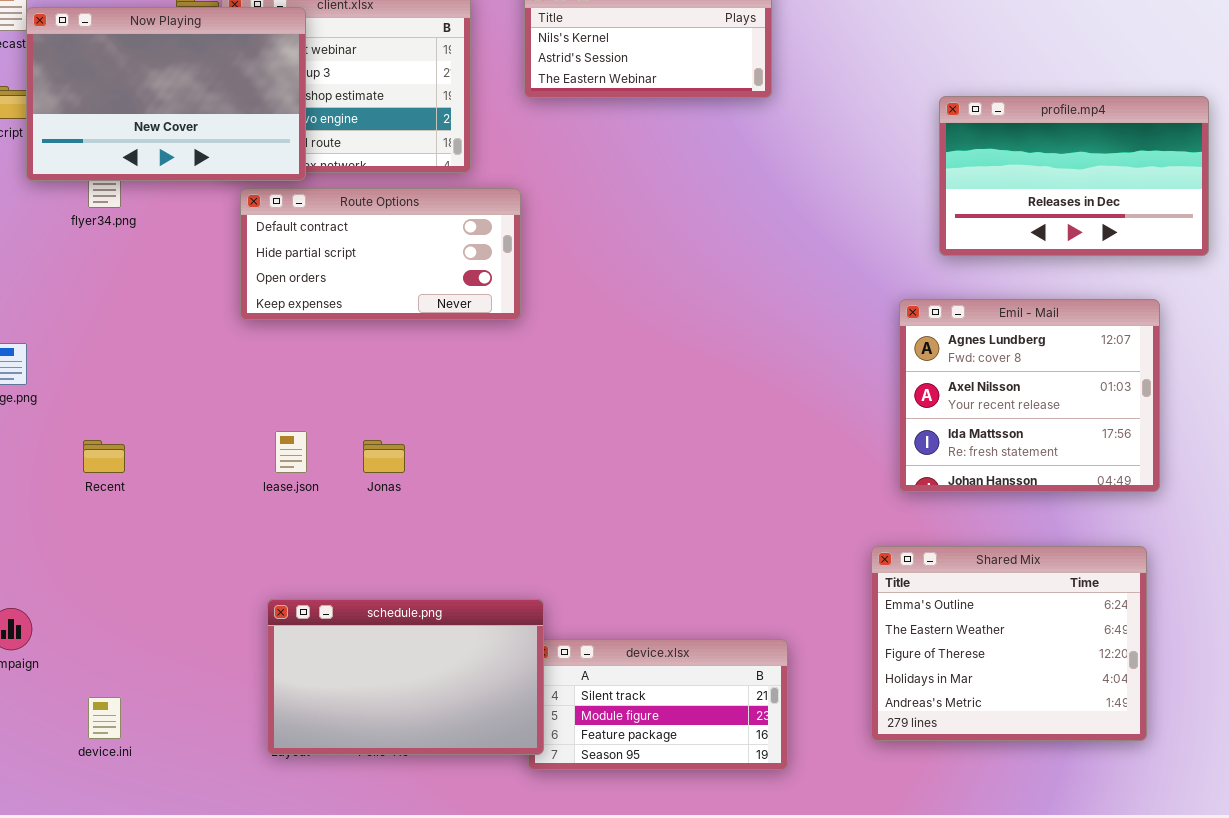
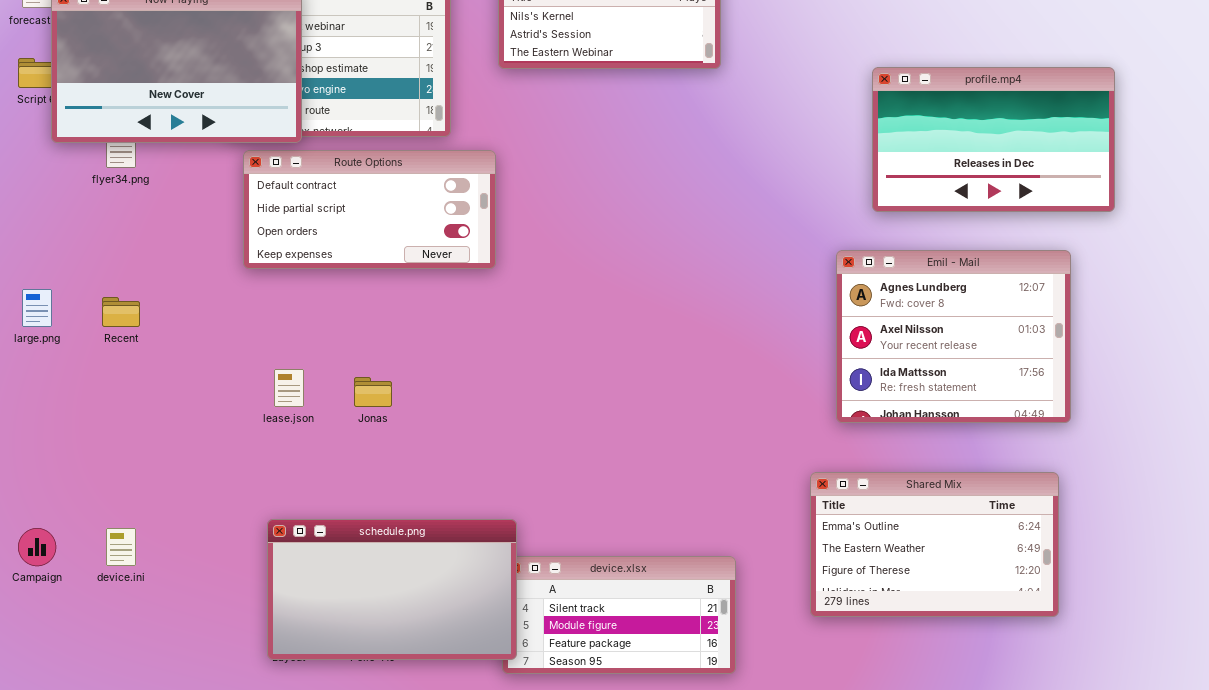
Recent: [83,440,125,473] -> [102,297,140,327], moved
Shared Mix: [871,546,1147,741] -> [810,472,1059,617], resized
device.ini: [88,697,121,739] -> [106,528,136,566], moved

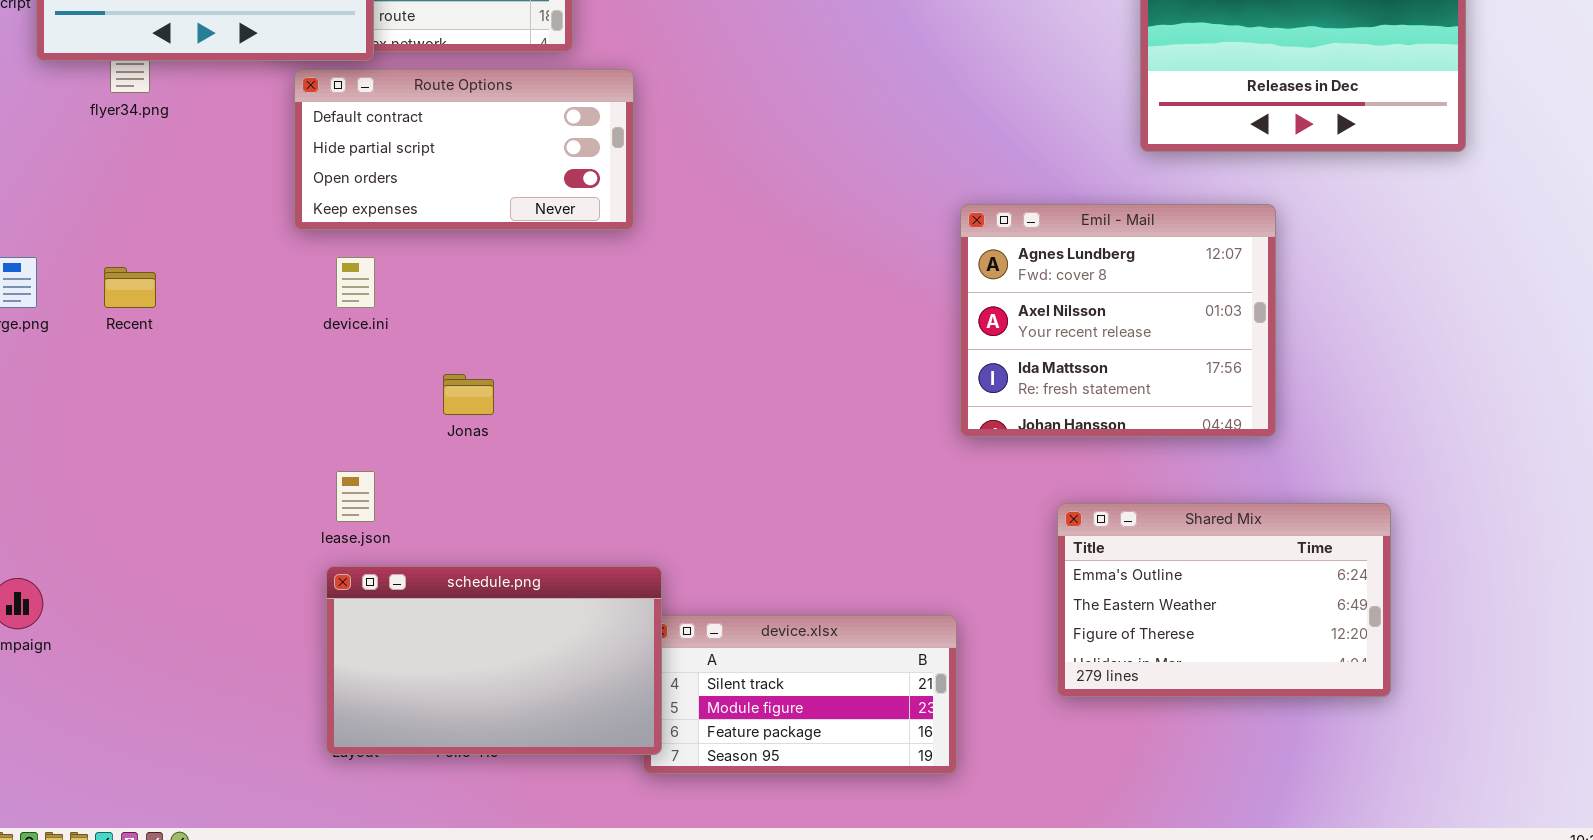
Emil - Mail: [836,250,1071,423] -> [960,204,1276,437], moved
lease.json: [274,369,304,407] -> [336,471,375,522], moved
device.ini: [106,528,136,566] -> [336,257,375,308], moved

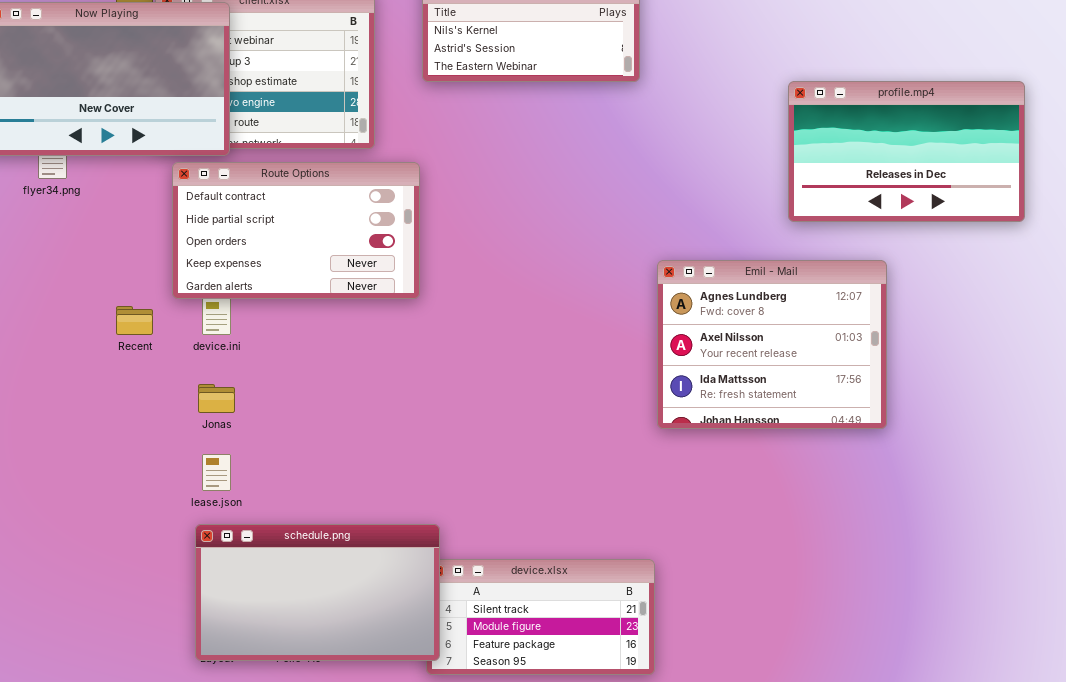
Route Options: [294,69,634,230] -> [172,162,420,299], resized
Recent: [104,267,156,308] -> [116,306,153,335], moved
Jonas: [443,374,494,415] -> [198,384,235,413], moved
Shared Mix: [1057,503,1391,697] -> none, closed

